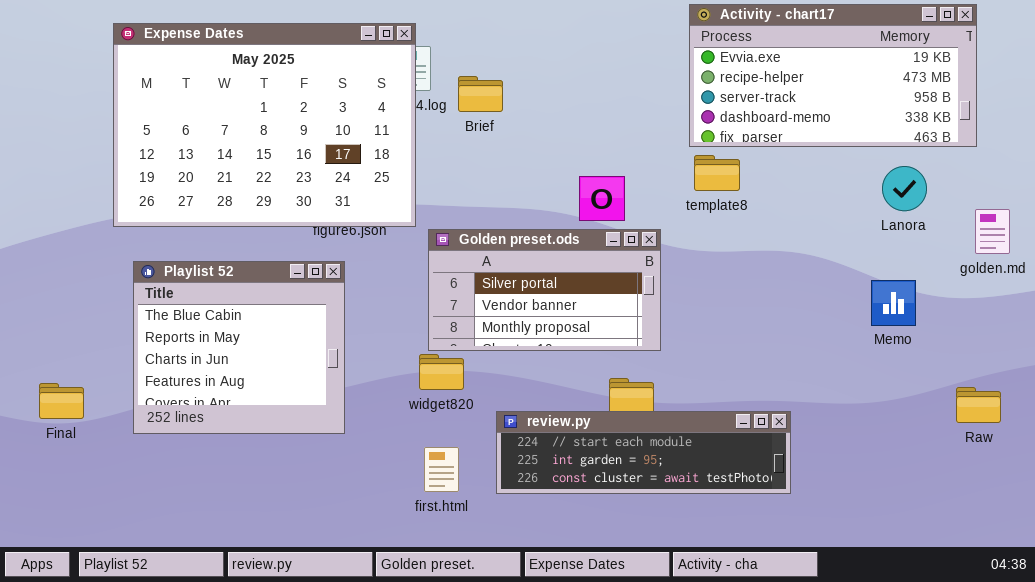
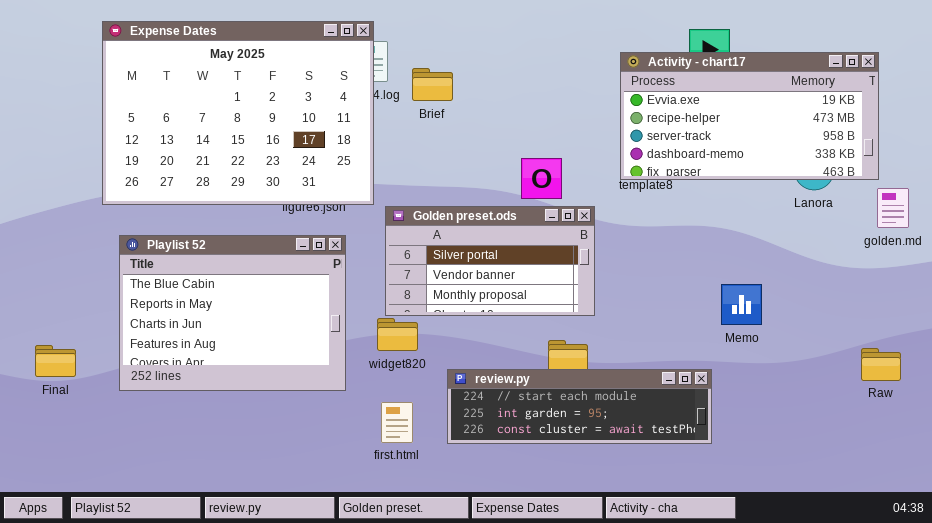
Activity - chart17: [689,4,977,147] -> [620,52,879,180], moved
Playlist 52: [133,261,345,434] -> [119,235,346,391], resized
Memo: [871,280,916,326] -> [721,284,762,325], moved

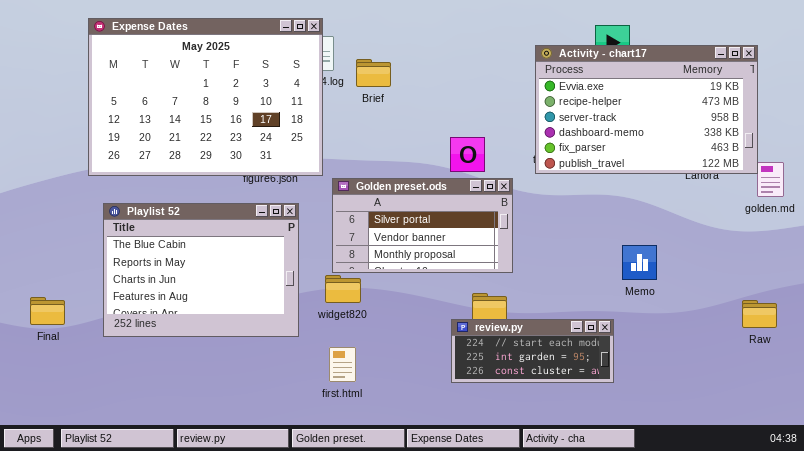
Activity - chart17: [620,52,879,180] -> [535,45,758,174], resized
review.py: [447,369,712,444] -> [451,319,614,383], resized

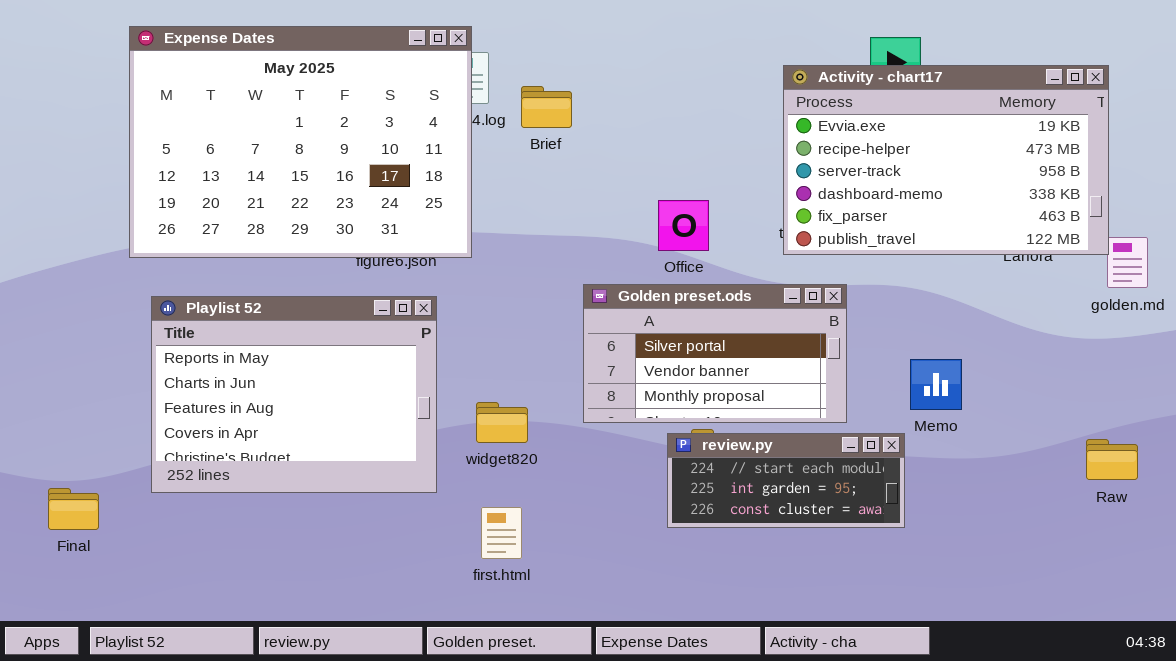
Golden preset.ods: [332,178,513,273] -> [583,284,847,423], moved
Playlist 52: [103,203,299,337] -> [151,296,437,493], scrolled down 1 row
Final: [30,297,65,325] -> [48,488,99,530], moved
review.py: [451,319,614,383] -> [667,433,905,528], moved

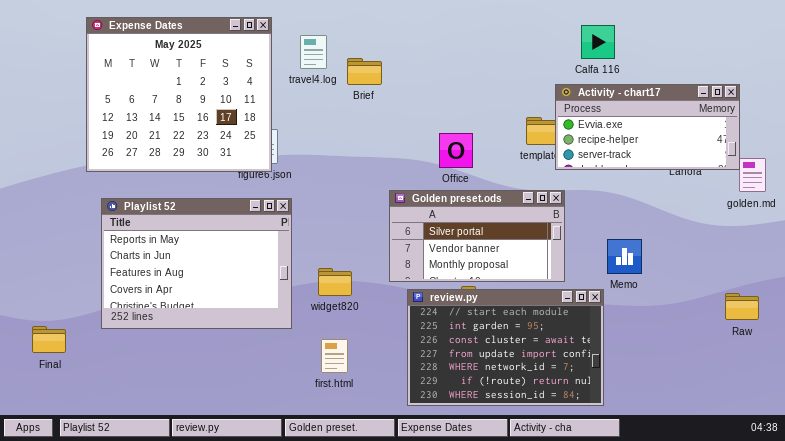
Expense Dates: [129,26,472,258] -> [86,17,272,172], resized
Activity - chart17: [783,65,1109,255] -> [555,84,740,170], resized
review.py: [667,433,905,528] -> [407,289,604,406], resized

